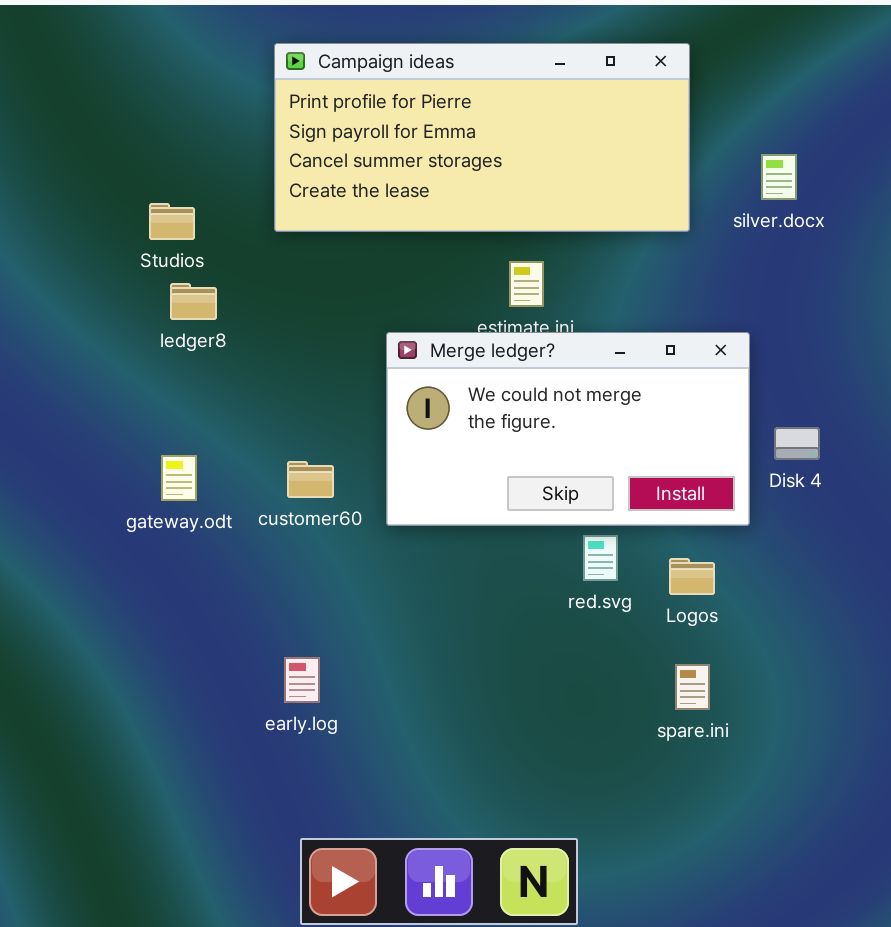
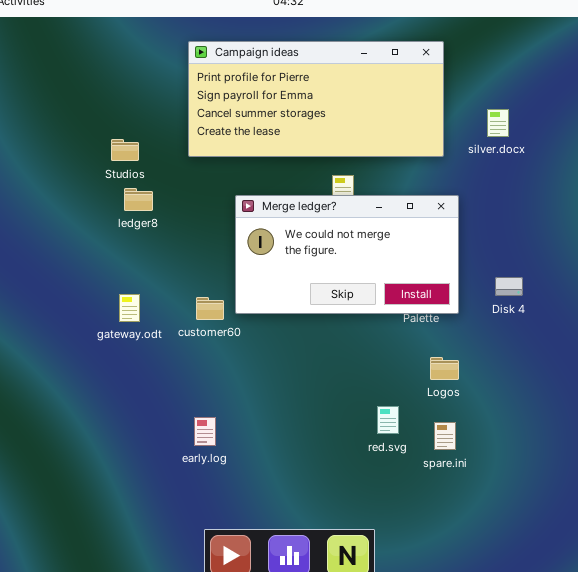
Merge ledger?: [386,332,750,526] -> [235,195,459,314], moved
red.svg: [583,535,618,581] -> [377,406,399,434], moved

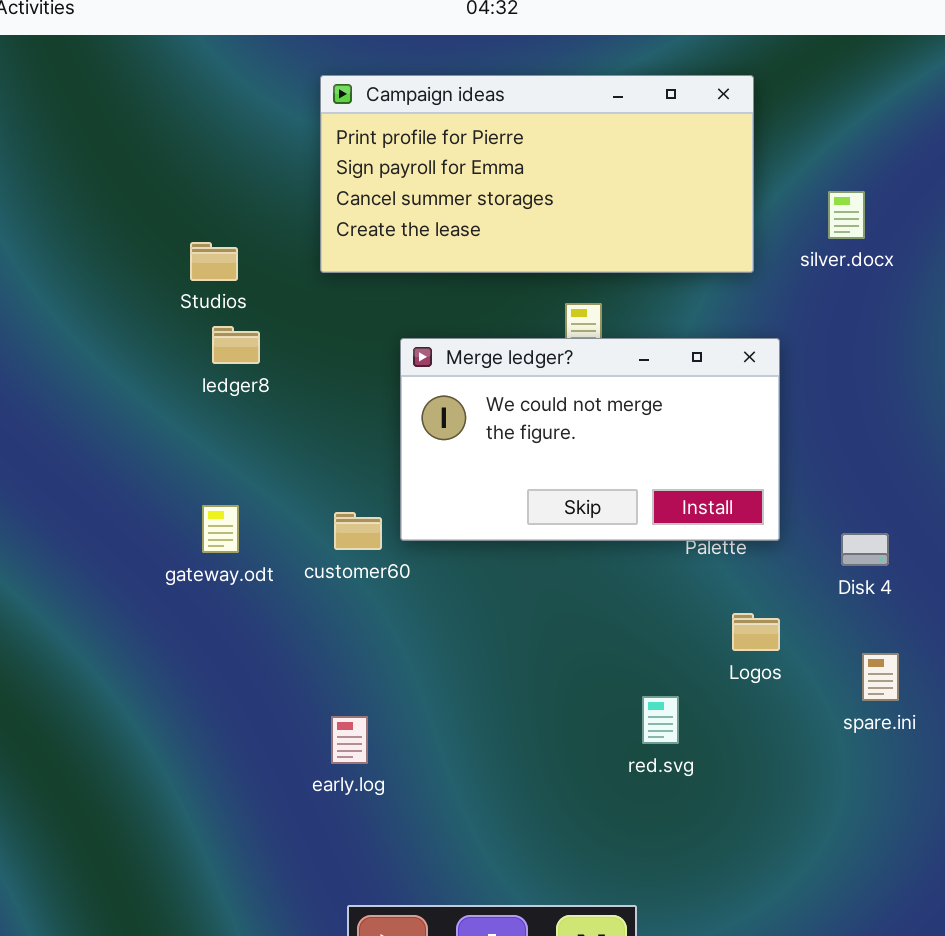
Disk 4: [495,277,523,296] -> [841,533,889,566], moved
spare.ini: [434,422,456,450] -> [862,653,899,701], moved

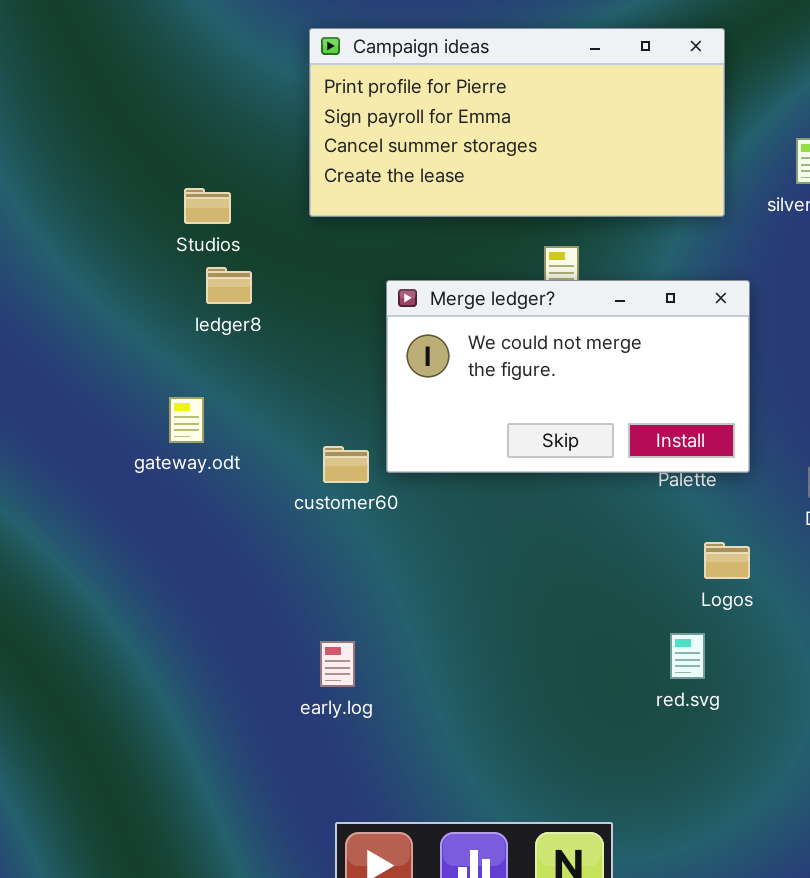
gateway.odt: [202,505,239,553] -> [169,397,204,443], moved
red.svg: [642,696,679,744] -> [670,633,705,679], moved

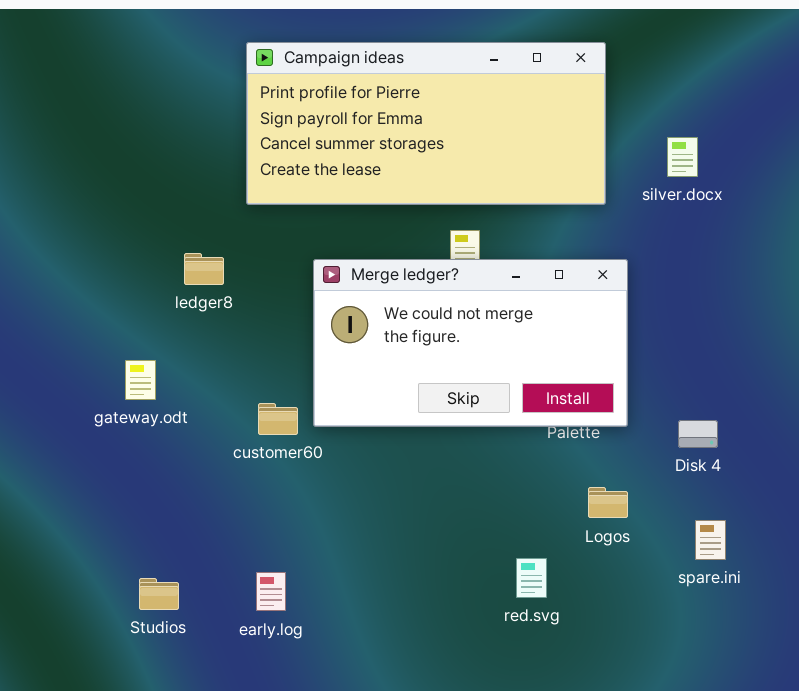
Studios: [184,188,231,224] -> [139,578,179,610], moved
ledger8: [206,267,252,304] -> [184,253,224,285], moved
red.svg: [670,633,705,679] -> [516,558,547,598], moved

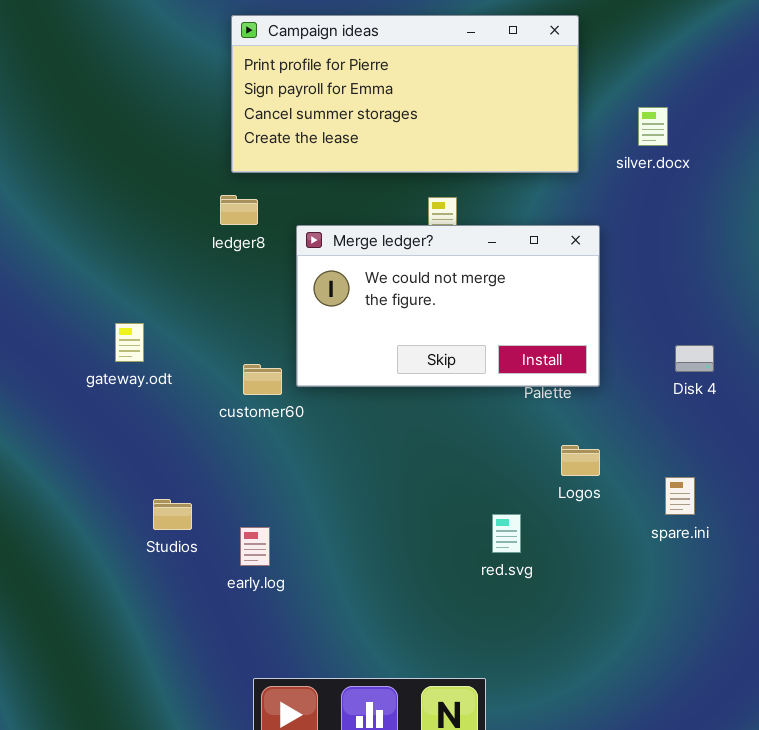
ledger8: [184,253,224,285] -> [220,195,258,225], moved
Disk 4: [678,420,718,448] -> [675,345,714,372], moved
Studios: [139,578,179,610] -> [153,499,192,530], moved

